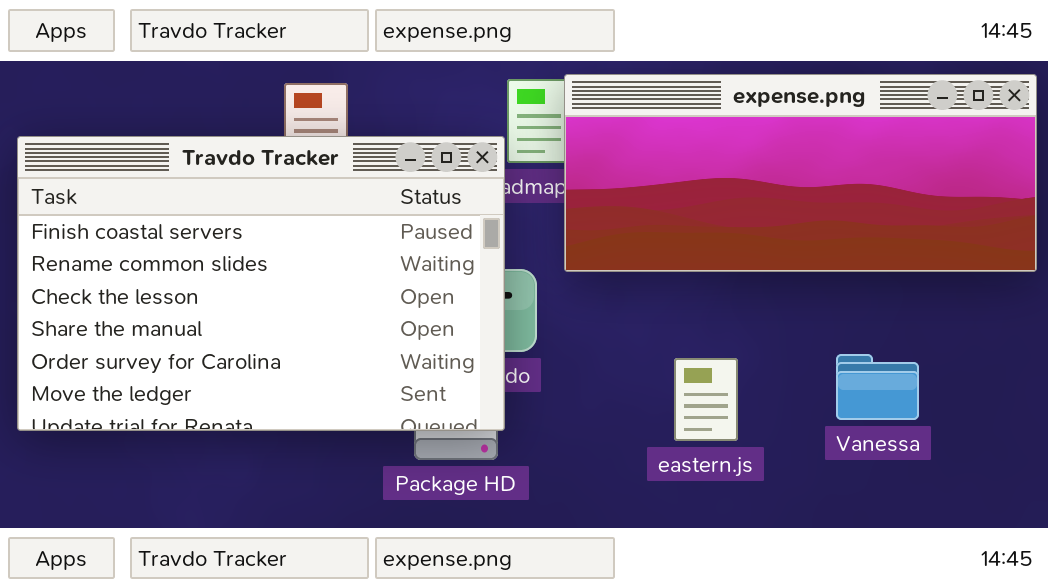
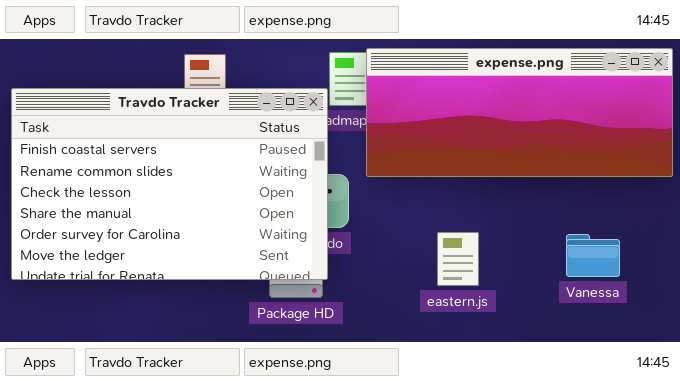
Vanessa: [836,354,919,420] -> [566,234,620,277], moved

